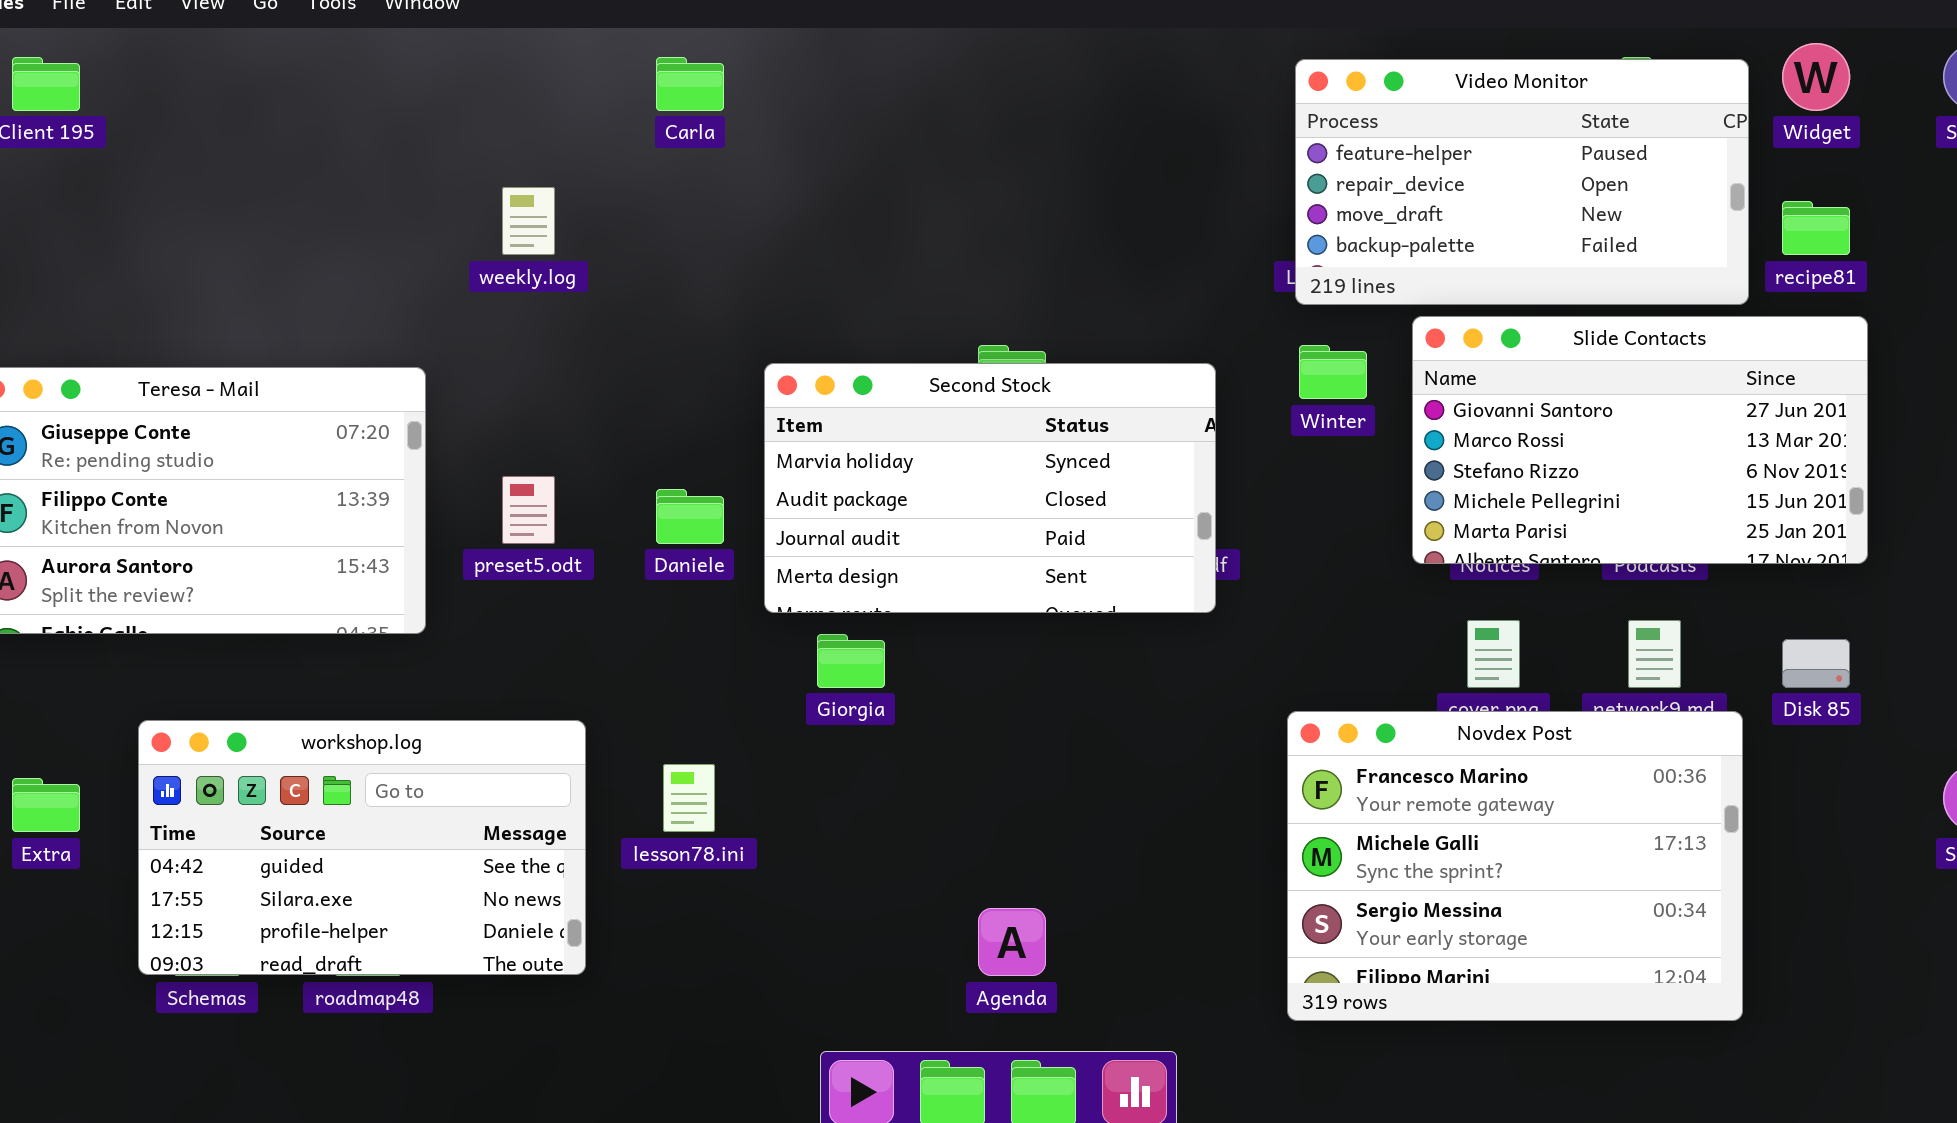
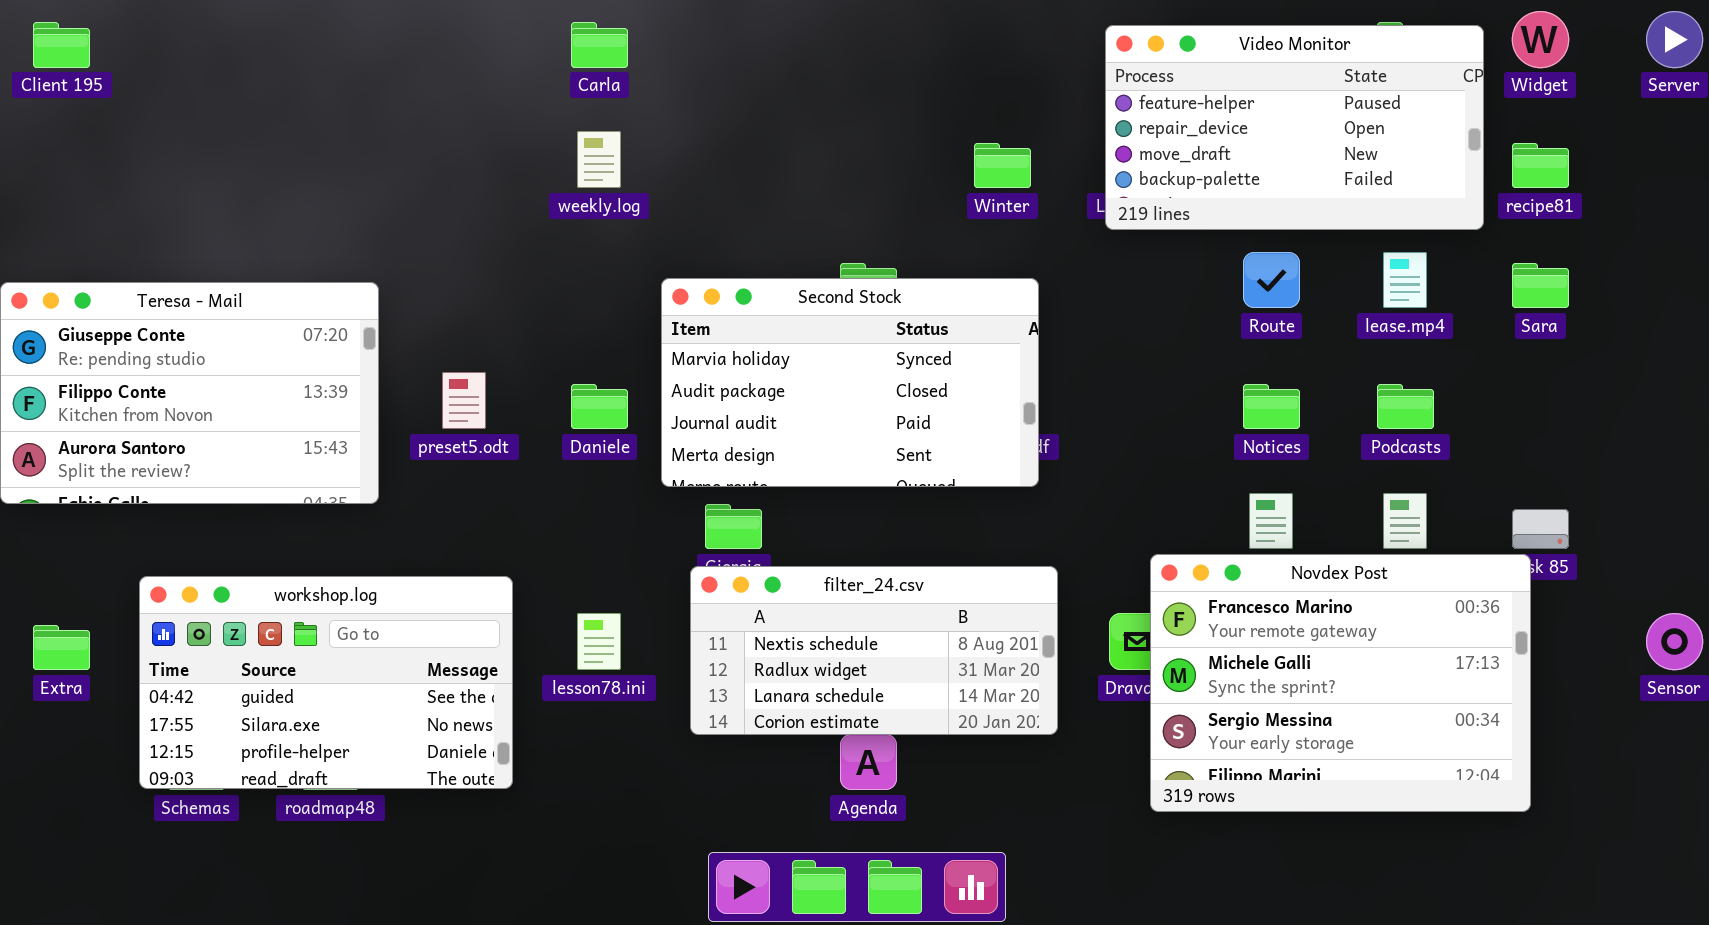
weekly.log: [502,187,555,255] -> [577,131,621,188], moved
Slide Contacts: [1412,316,1868,564] -> none, closed
Winter: [1299,345,1367,399] -> [974,143,1031,188], moved
filter_24.csv: none -> [690,566,1058,735], opened
Novdex Post: [1287,711,1743,1021] -> [1150,554,1531,812], moved

